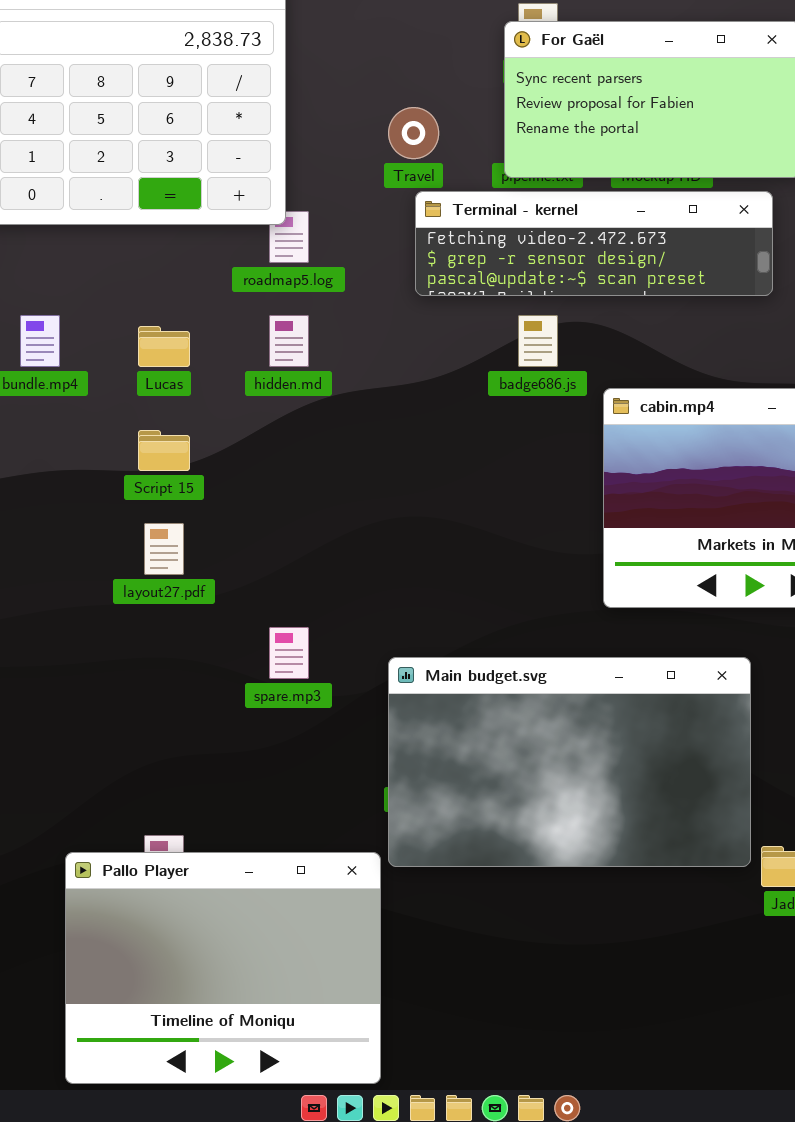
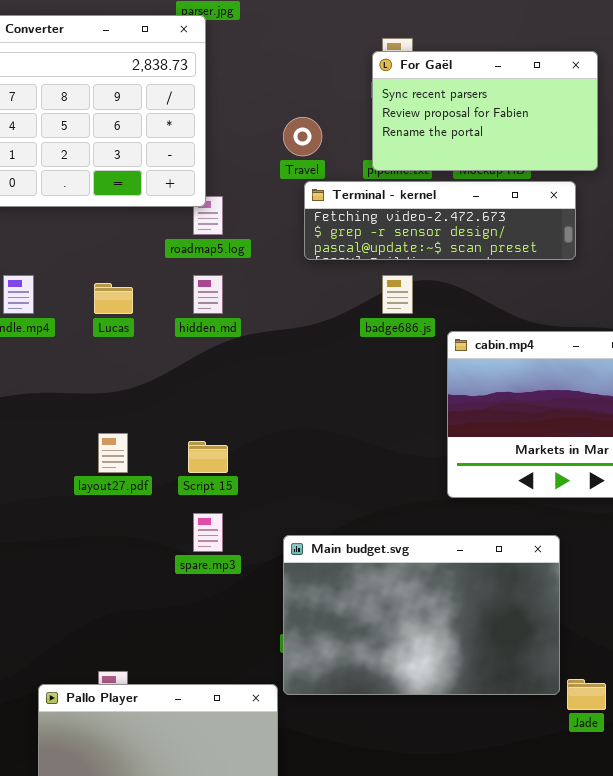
Script 15: [138,430,190,471] -> [188,441,228,473], moved

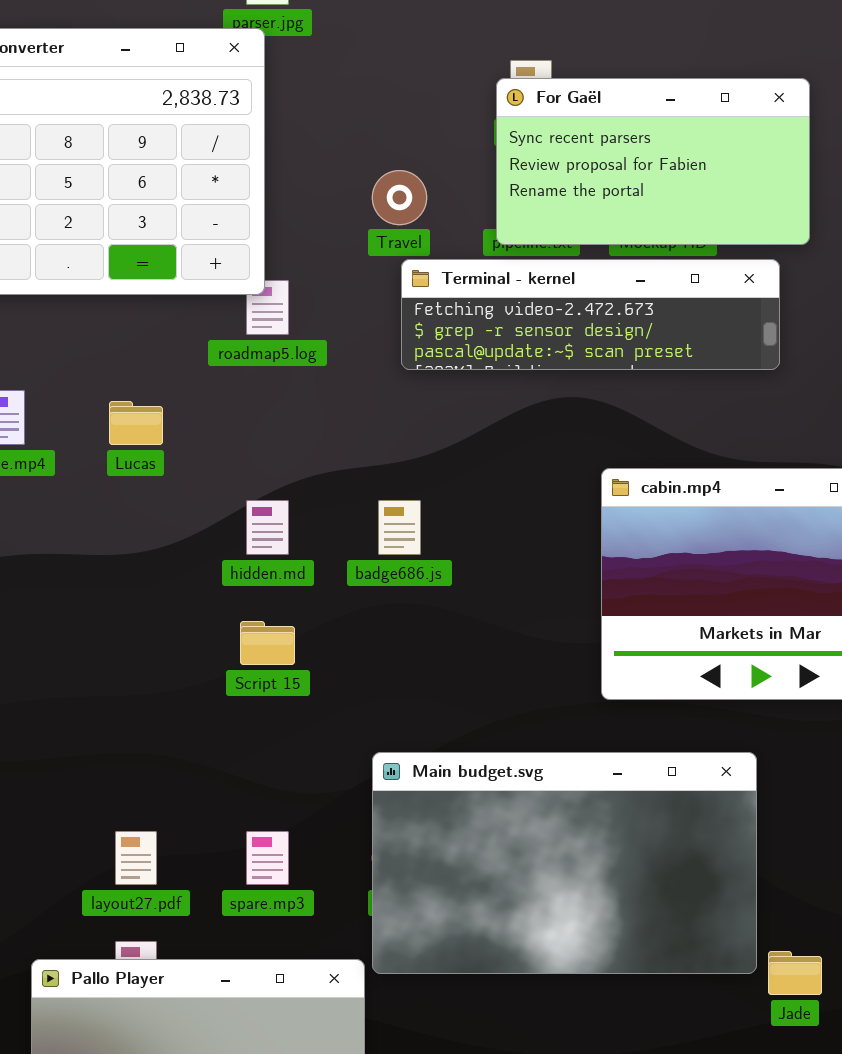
hidden.md: [193,275,223,314] -> [246,500,289,555], moved
badge686.js: [382,275,413,314] -> [378,500,421,555], moved
layout27.pdf: [98,433,128,473] -> [115,831,157,885], moved
spare.mp3: [193,513,223,552] -> [246,831,289,885], moved

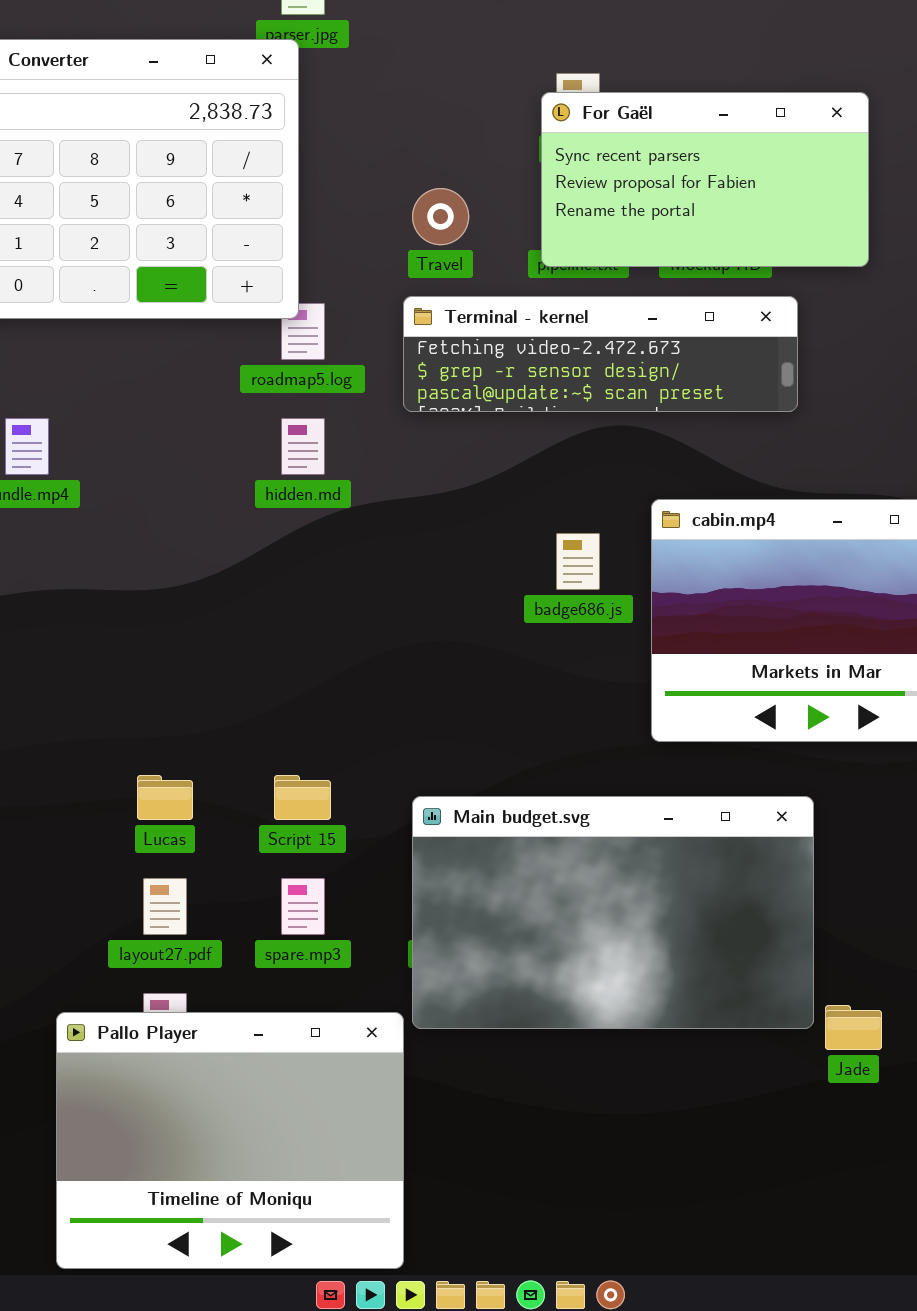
Terminal - kernel: [401,259,780,370] -> [403,296,798,412], moved
Lucas: [109,401,163,445] -> [137,775,193,820], moved
hidden.md: [246,500,289,555] -> [281,418,325,475], moved
badge686.js: [378,500,421,555] -> [556,533,600,590], moved
Script 15: [240,621,295,665] -> [274,775,331,820], moved

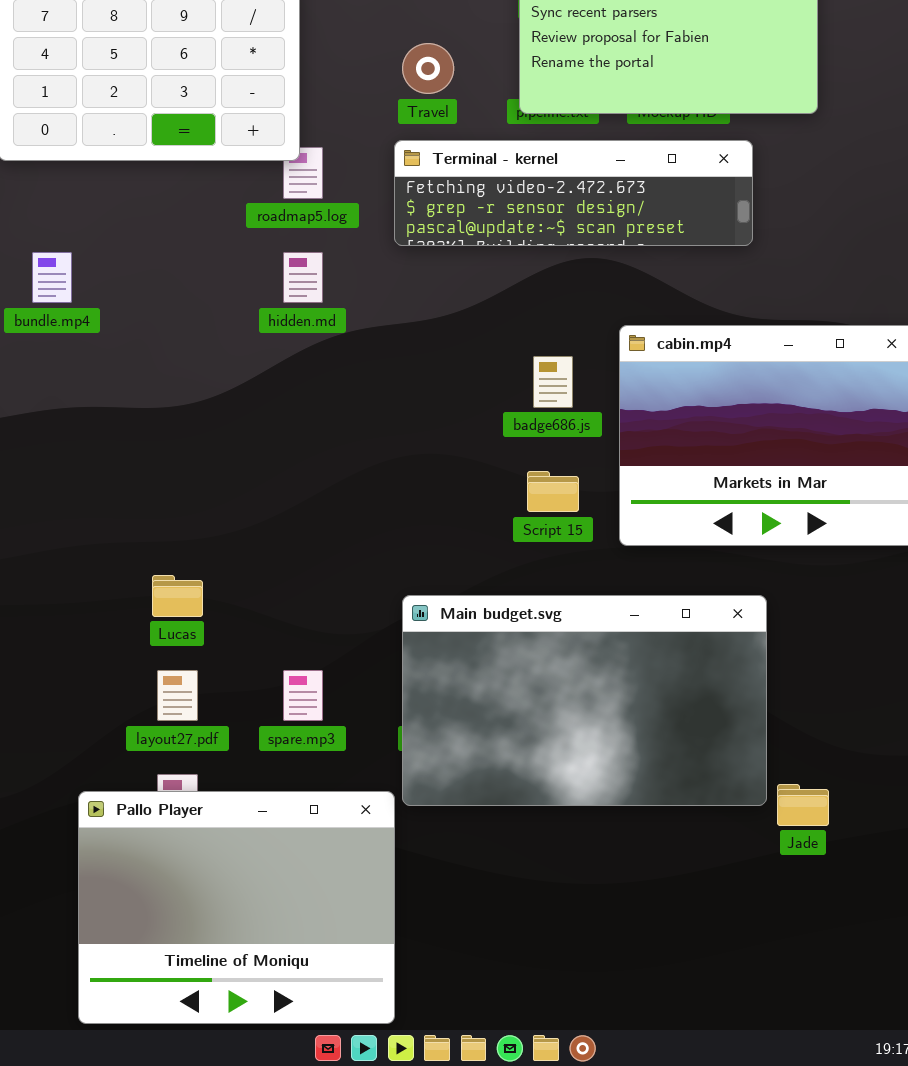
Script 15: [274,775,331,820] -> [527,471,579,512], moved

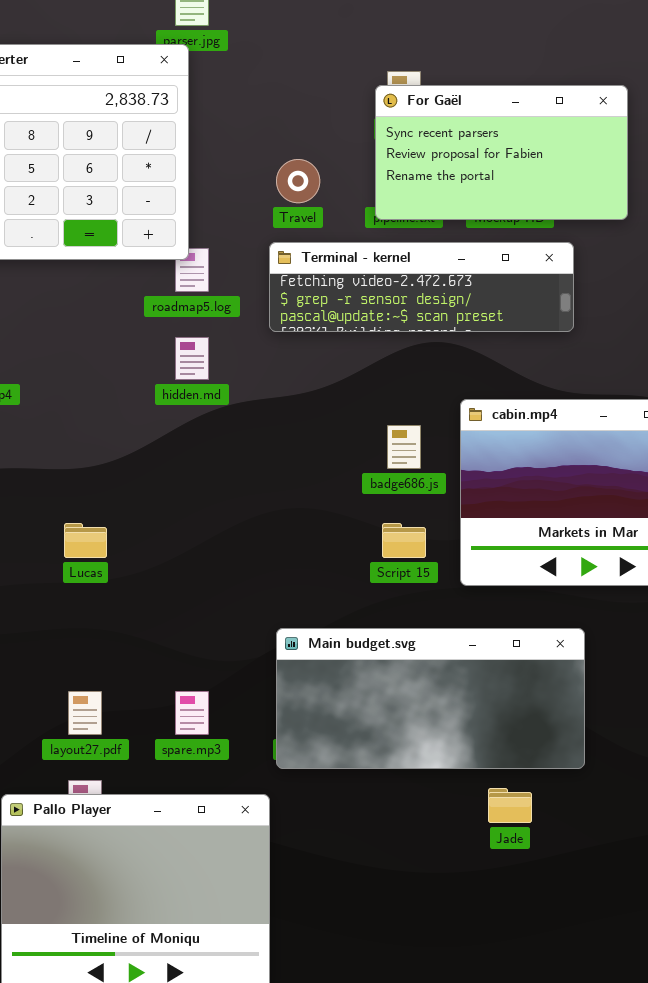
Lucas: [152,575,203,617] -> [64,523,107,558], moved
Main budget.svg: [402,595,767,806] -> [276,628,585,769], resized
Jade: [777,784,829,826] -> [488,788,532,823], moved

